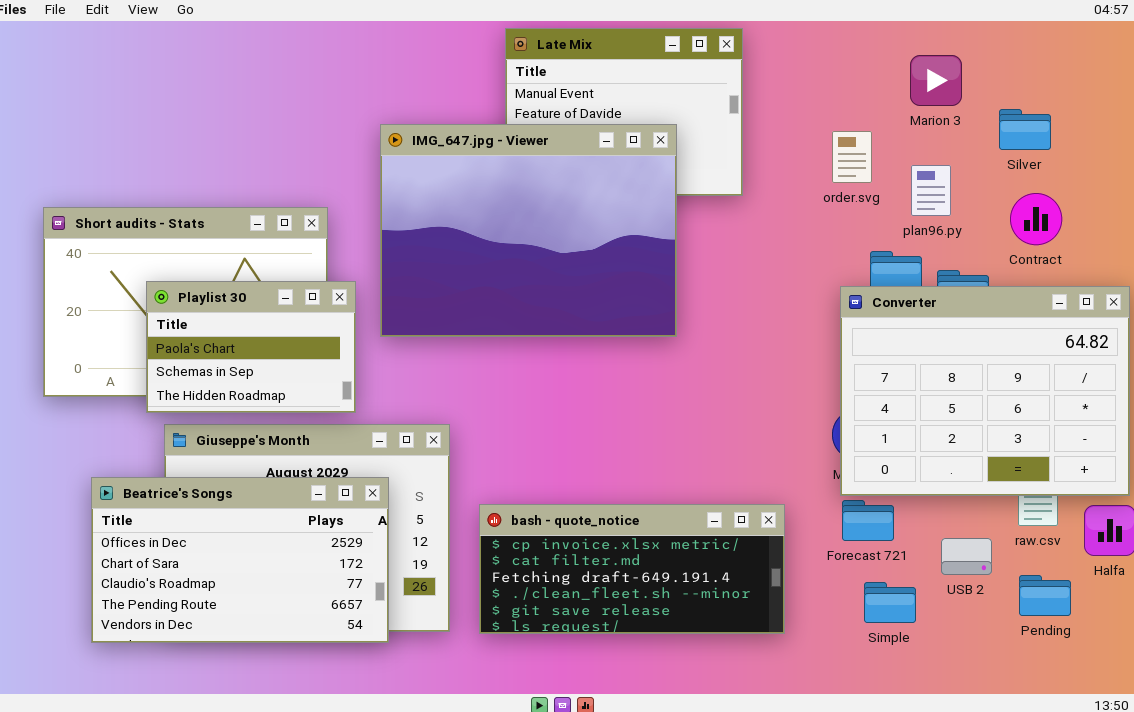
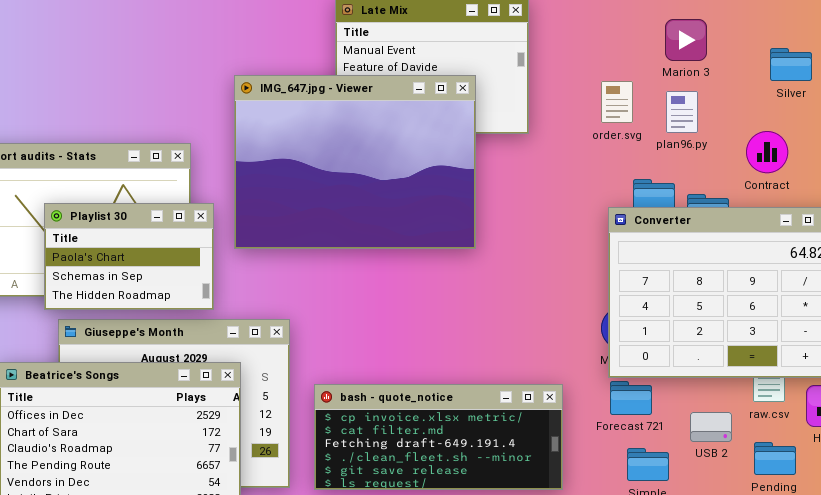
Silver: [999,109,1051,150] -> [770,48,812,81], moved
plan96.py: [911,165,951,216] -> [666,91,698,133], moved

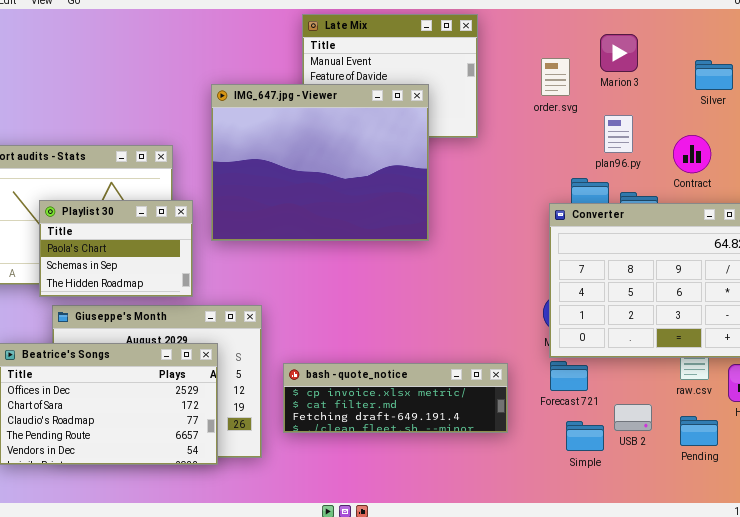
order.svg: [601,81,633,123] -> [541,58,570,96], moved
plan96.py: [666,91,698,133] -> [604,115,633,153], moved
bash - quote_notice: [314,384,563,490] -> [283,363,508,433], resized
USB 2: [690,412,732,442] -> [614,404,652,431], moved

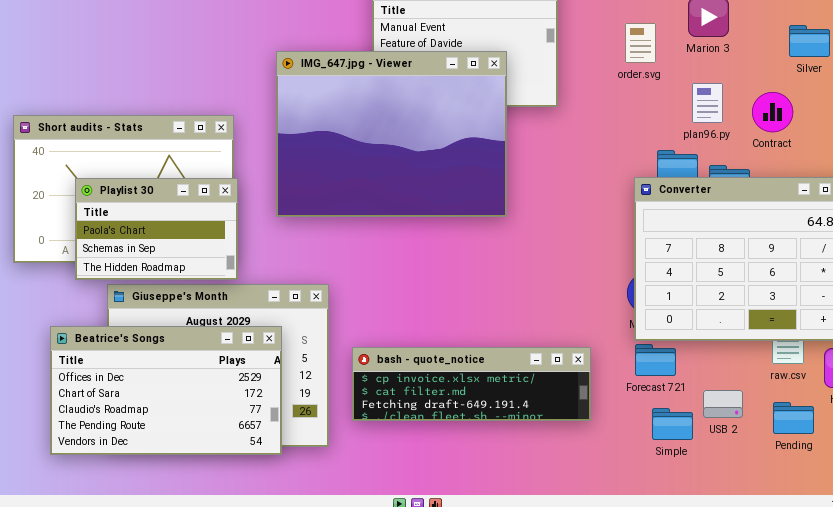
Contract: [673,135,711,173] -> [752,92,793,132], moved
Playlist 30: [39,200,193,297] -> [75,178,238,280], moved

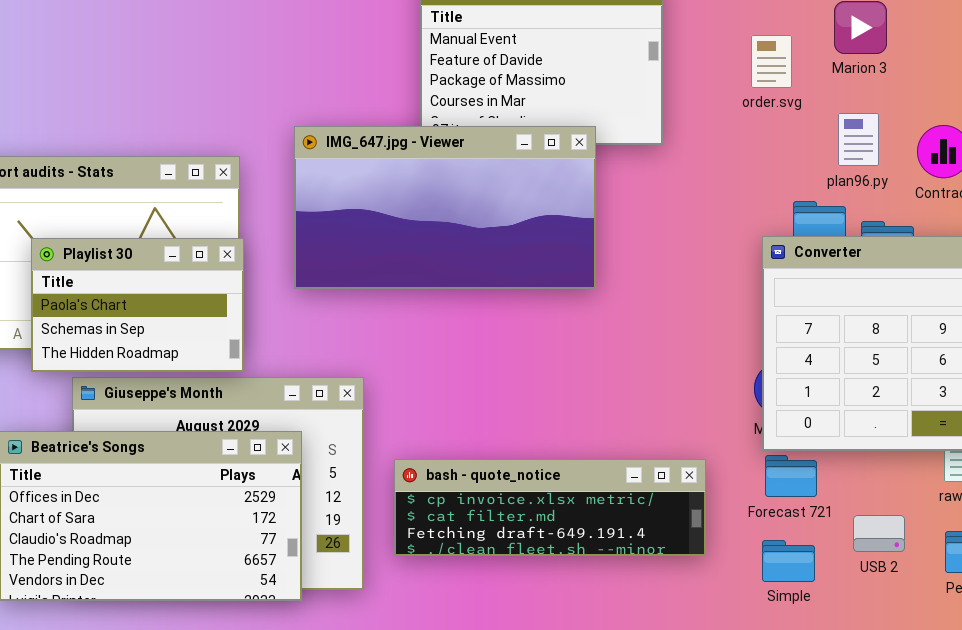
IMG_647.jpg - Viewer: [276,51,507,217] -> [294,126,596,289], resized
Simple: [652,408,693,440] -> [762,540,815,582], moved

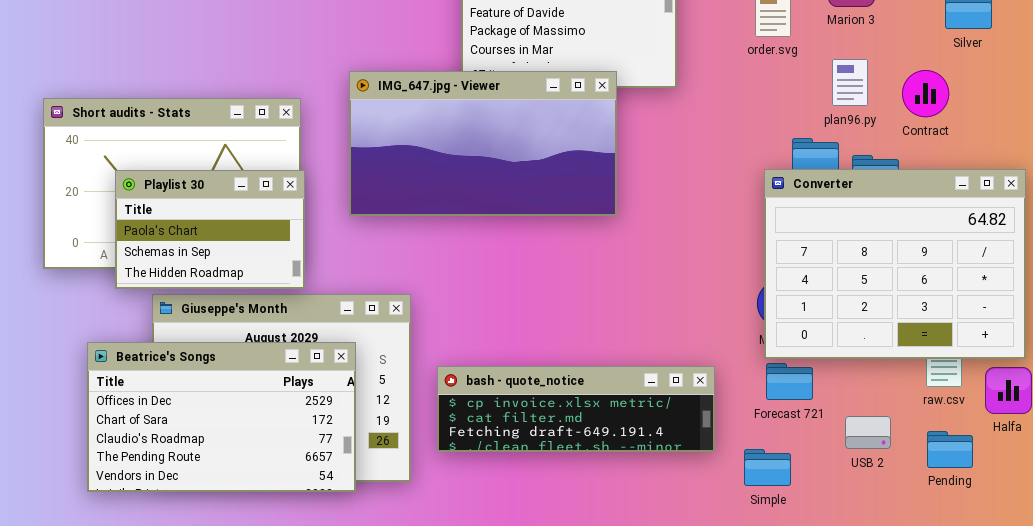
Simple: [762,540,815,582] -> [744,449,791,486], moved

